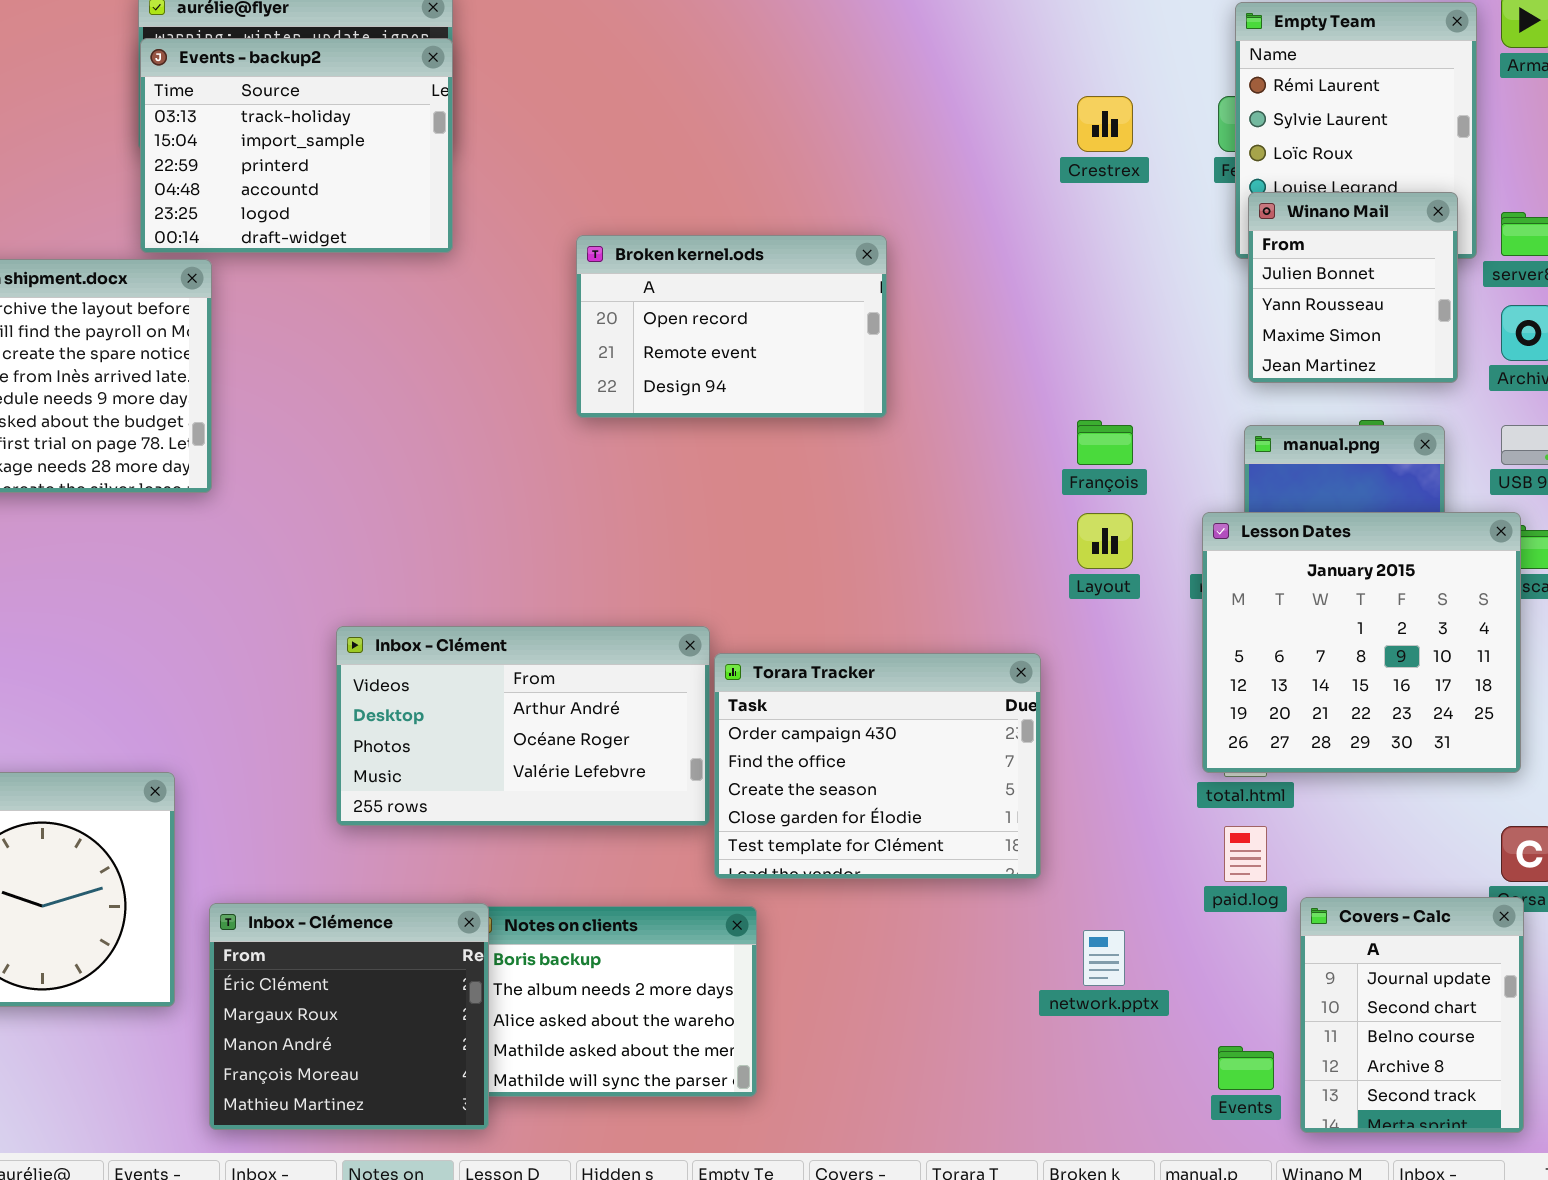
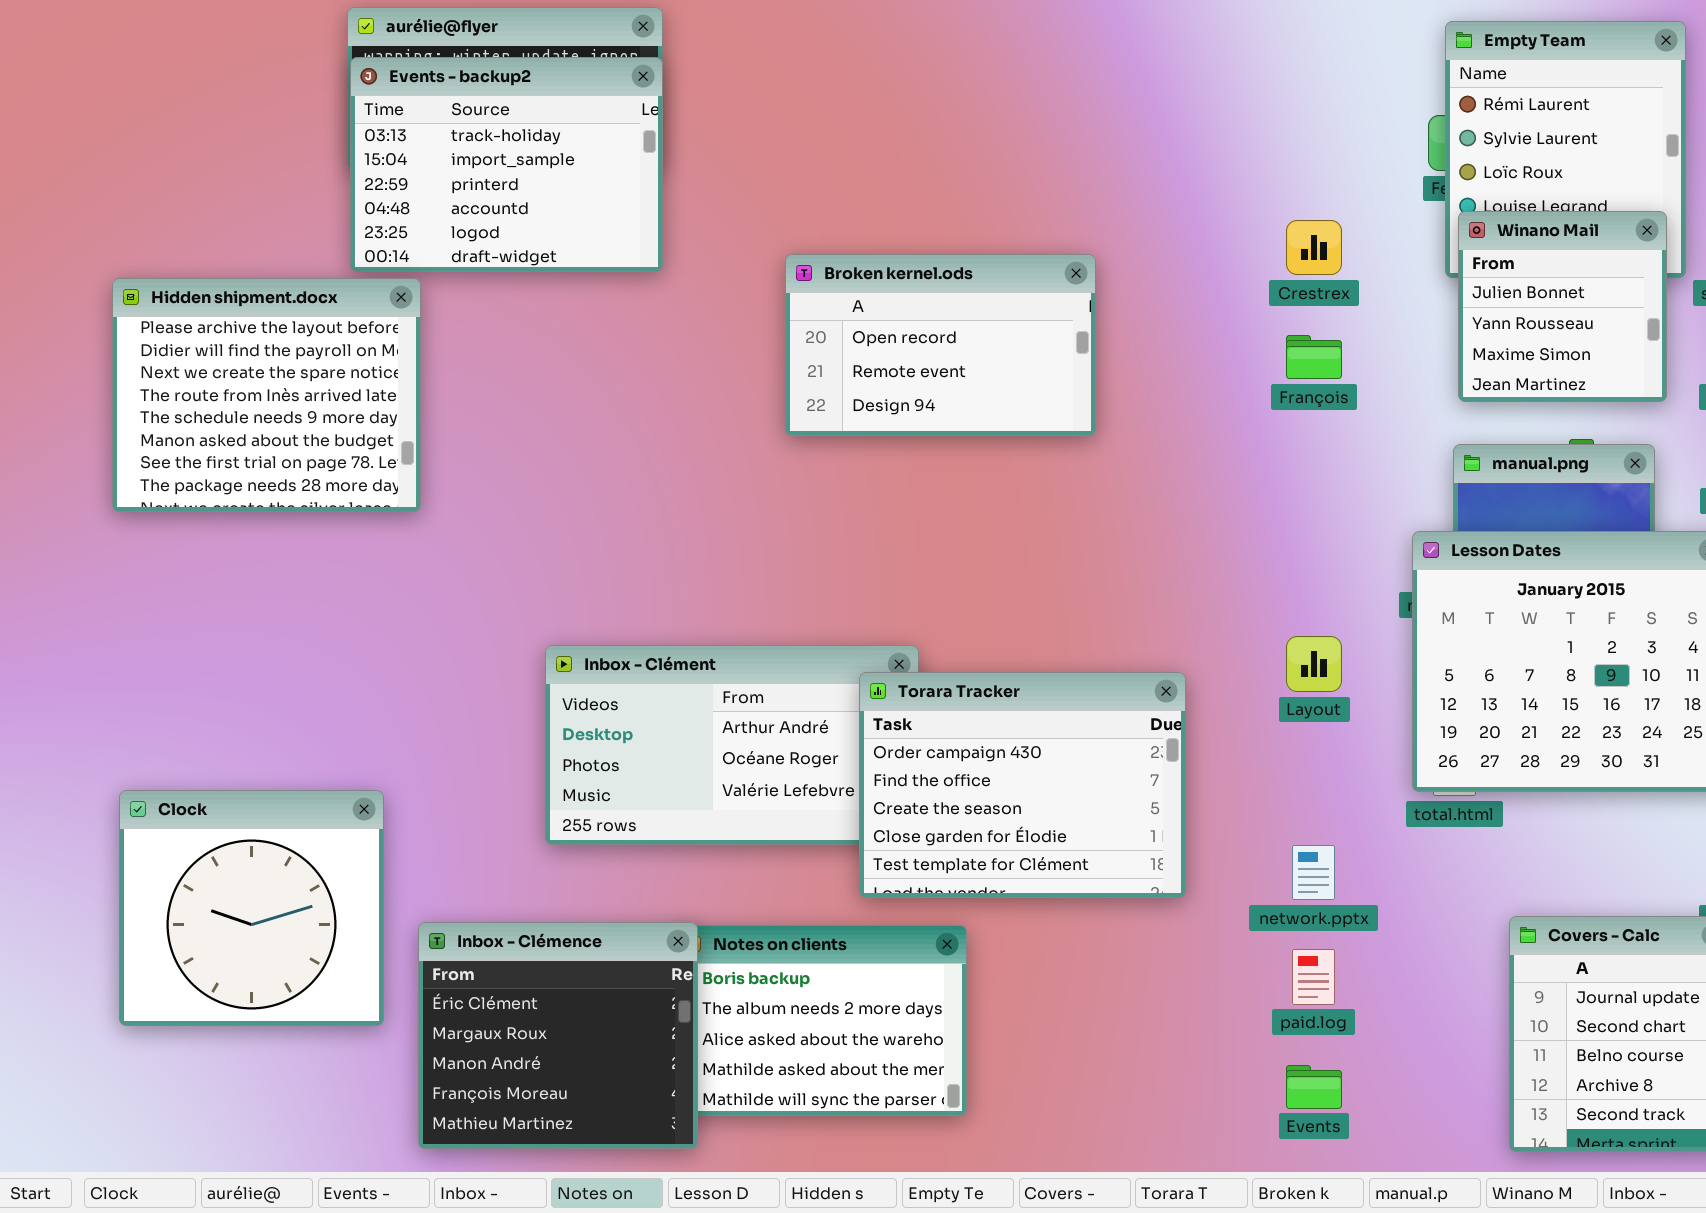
Crestrex: [1077,96,1133,152] -> [1286,220,1342,275], moved
François: [1077,420,1133,465] -> [1286,335,1342,379], moved
Layout: [1077,513,1133,569] -> [1286,636,1342,692], moved
Torara Tracker: [714,653,1041,879] -> [859,672,1186,898], moved
paid.log: [1224,826,1267,882] -> [1292,949,1335,1005], moved
network.pptx: [1083,930,1125,986] -> [1292,845,1335,900], moved
Events: [1218,1046,1274,1090] -> [1286,1065,1342,1109], moved

